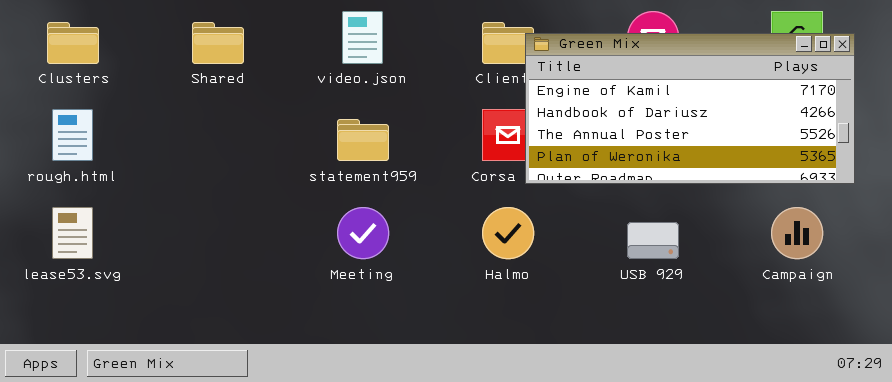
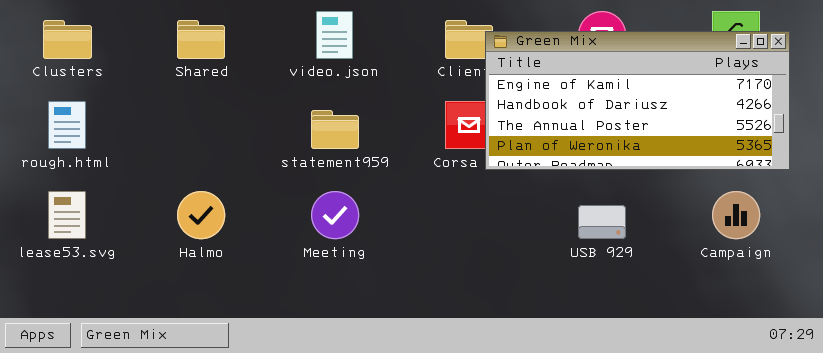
Halmo: [482,207,534,259] -> [177,191,225,239], moved

